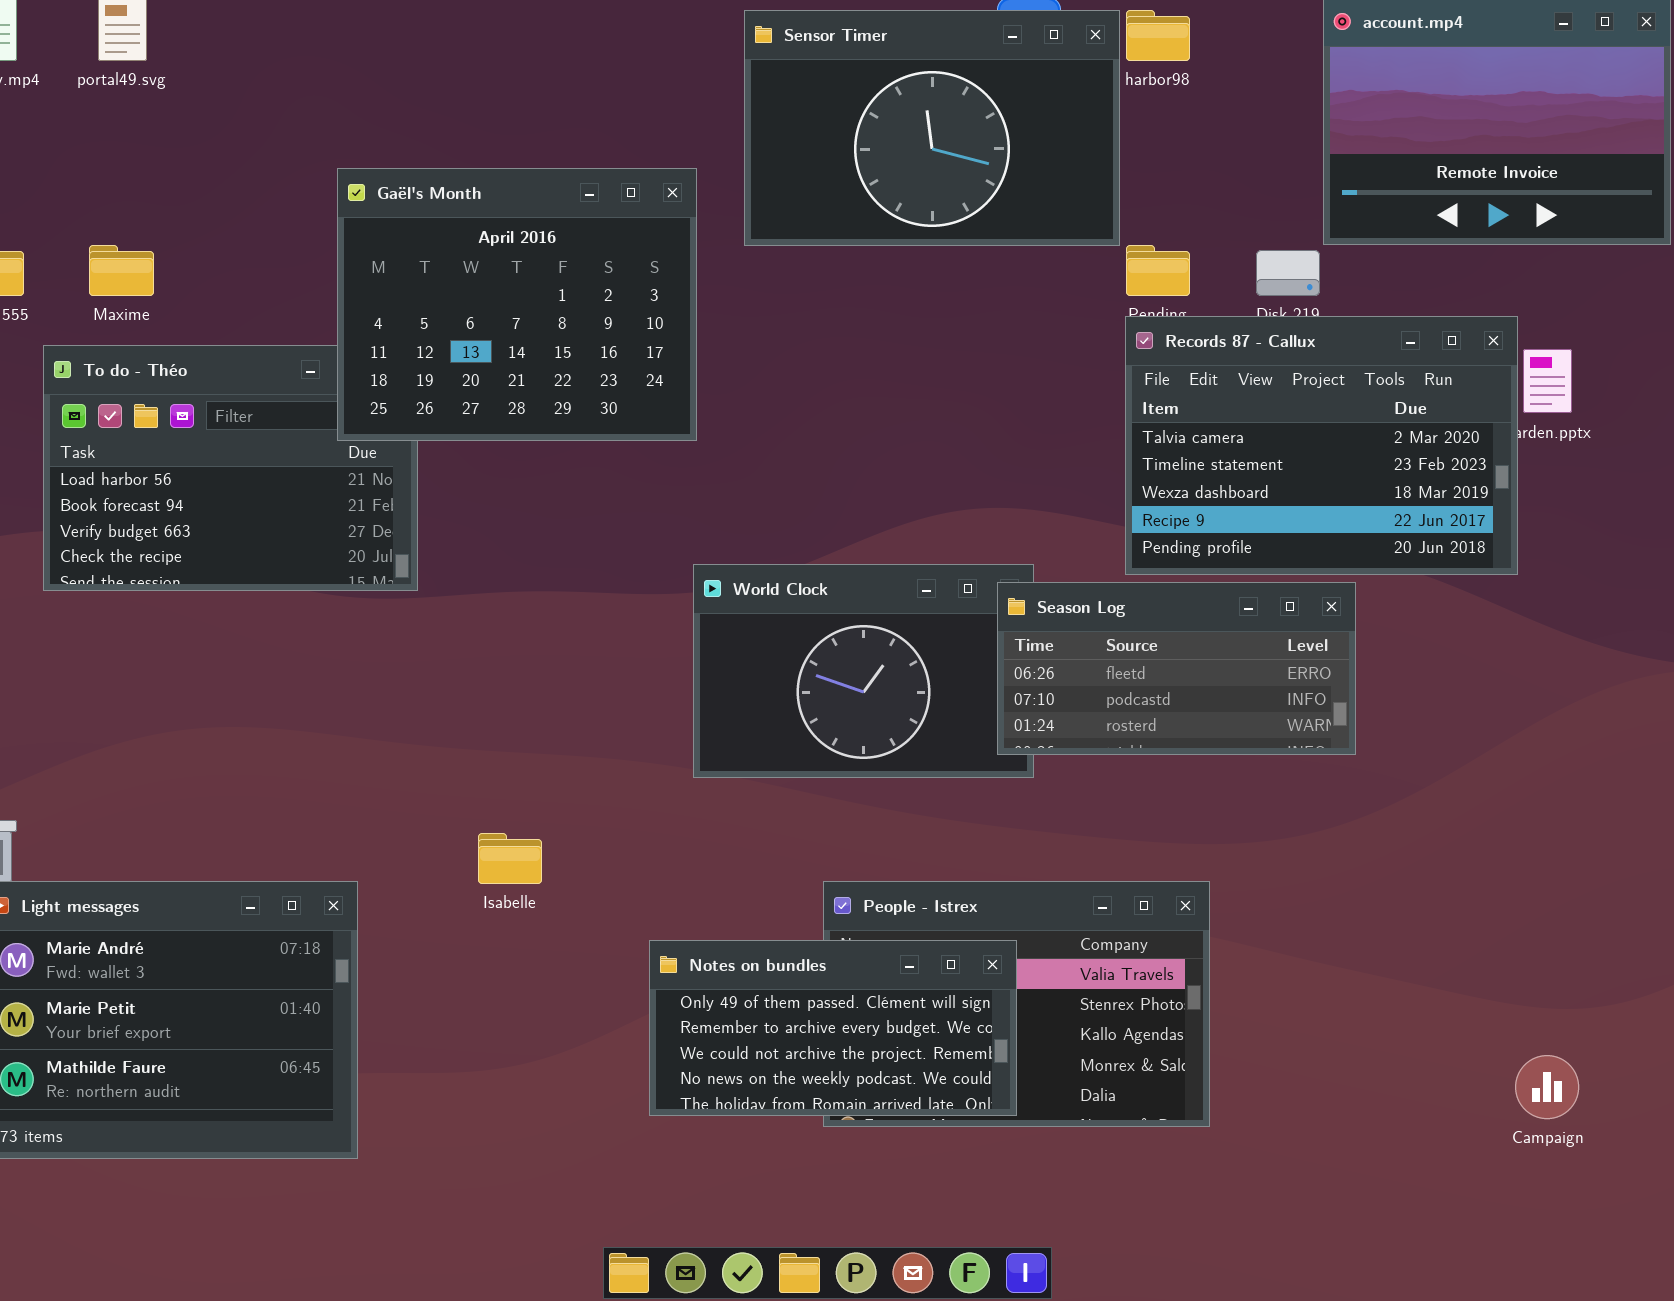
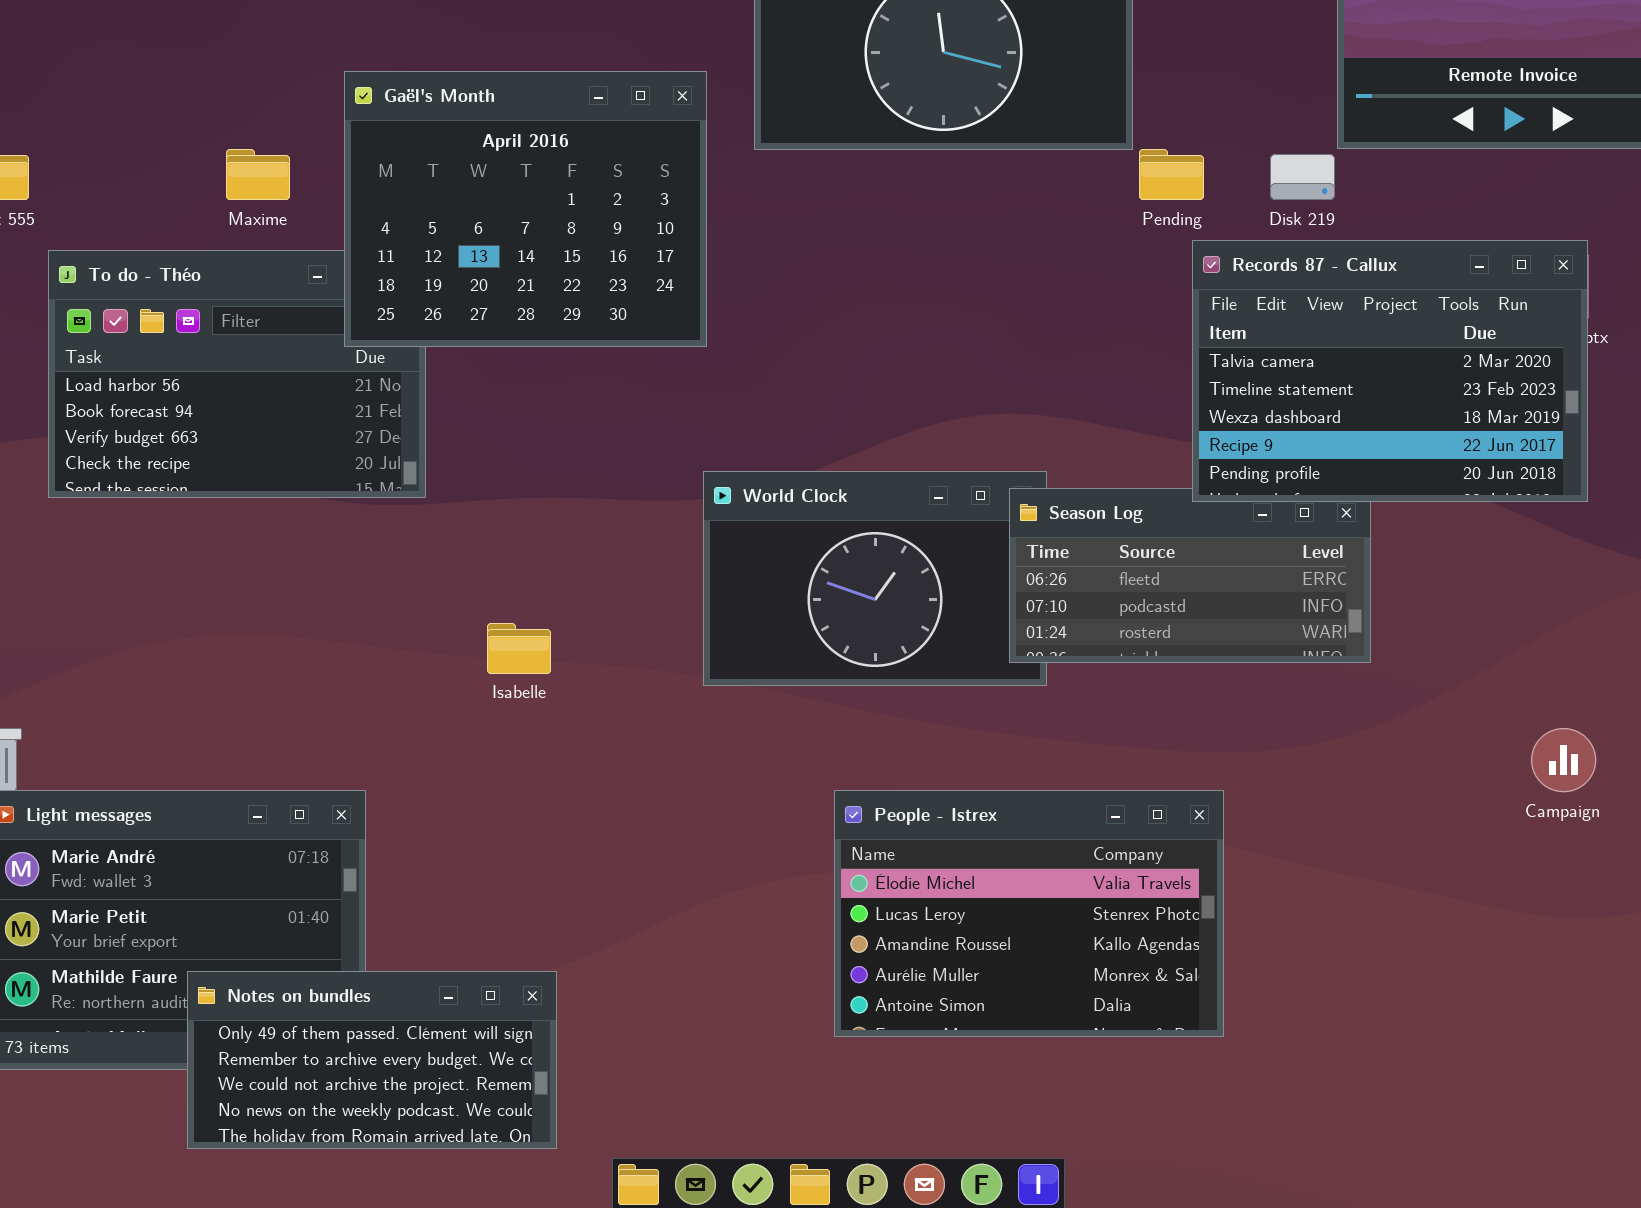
Maxime: [89,245,154,296] -> [226,149,290,200], moved
Records 87 - Callux: [1125,316,1518,575] -> [1192,240,1588,502], moved
Isabelle: [478,833,542,884] -> [487,623,551,674], moved
Notes on bundles: [649,940,1017,1116] -> [187,971,557,1149], moved
Campaign: [1515,1055,1579,1119] -> [1531,728,1596,792], moved

